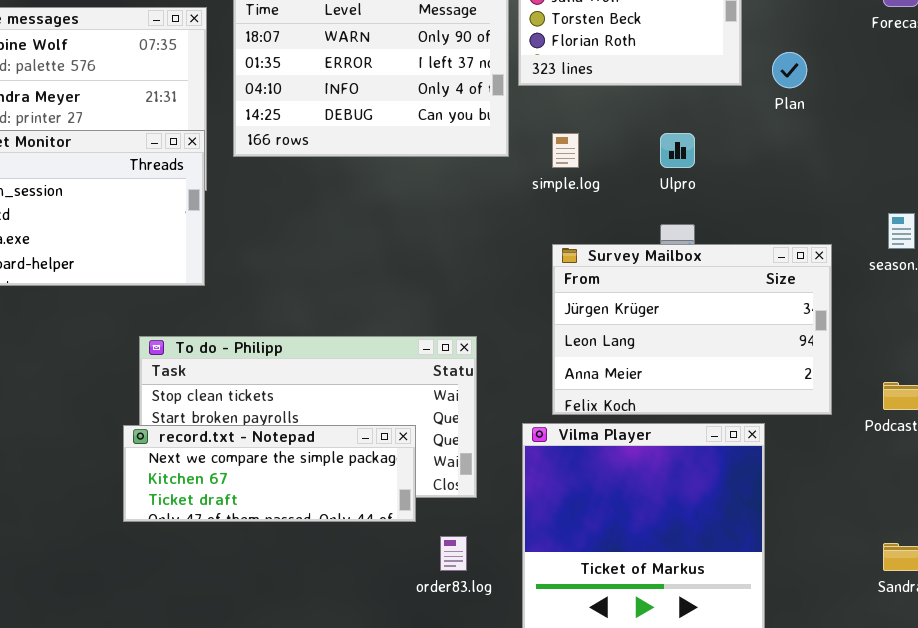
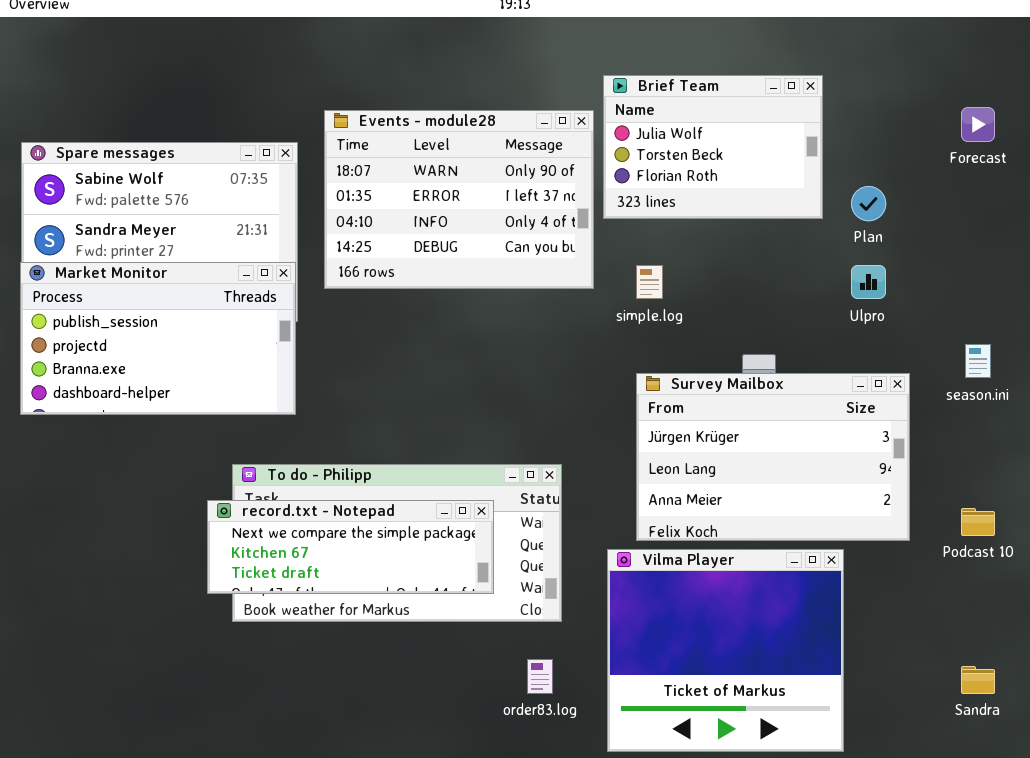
Ulpro: [660,133,695,168] -> [851,265,886,299], moved
record.txt - Notepad: [123,425,416,522] -> [207,500,494,594], moved

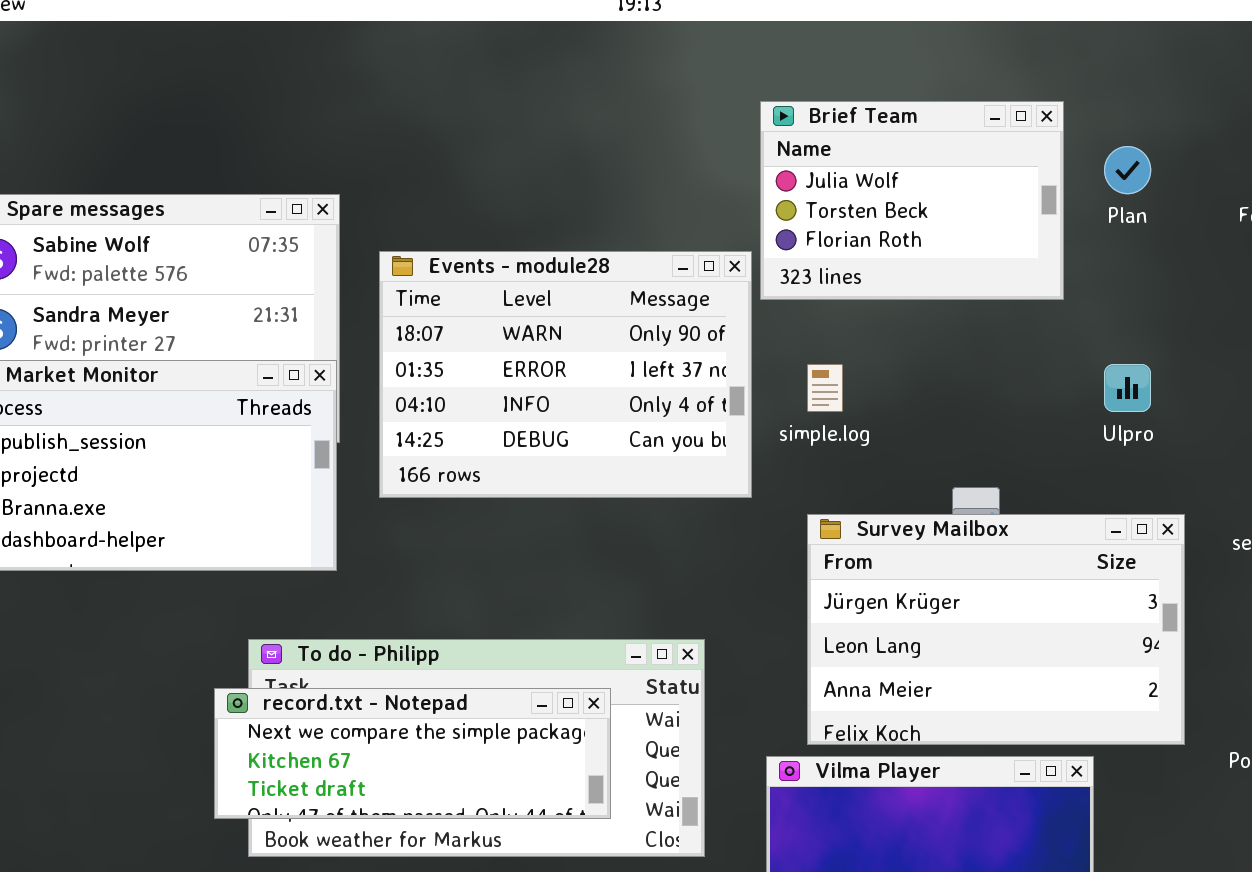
Events - module28: [324,110,594,289] -> [379,251,752,498], moved
Plan: [851,186,886,221] -> [1104,146,1151,194], moved

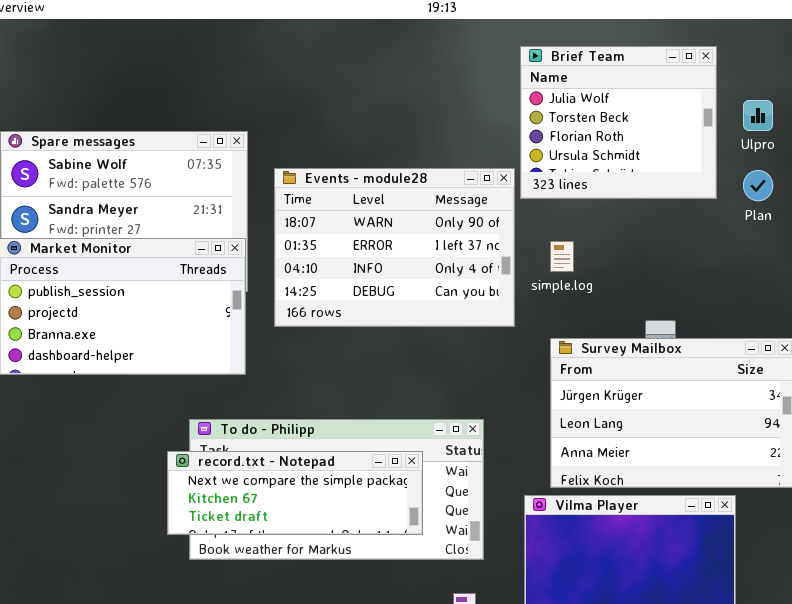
Brief Team: [760,101,1064,300] -> [520,46,717,199], resized
Plan: [1104,146,1151,194] -> [743,170,773,201], moved
Ulpro: [1104,364,1151,412] -> [743,100,773,131], moved

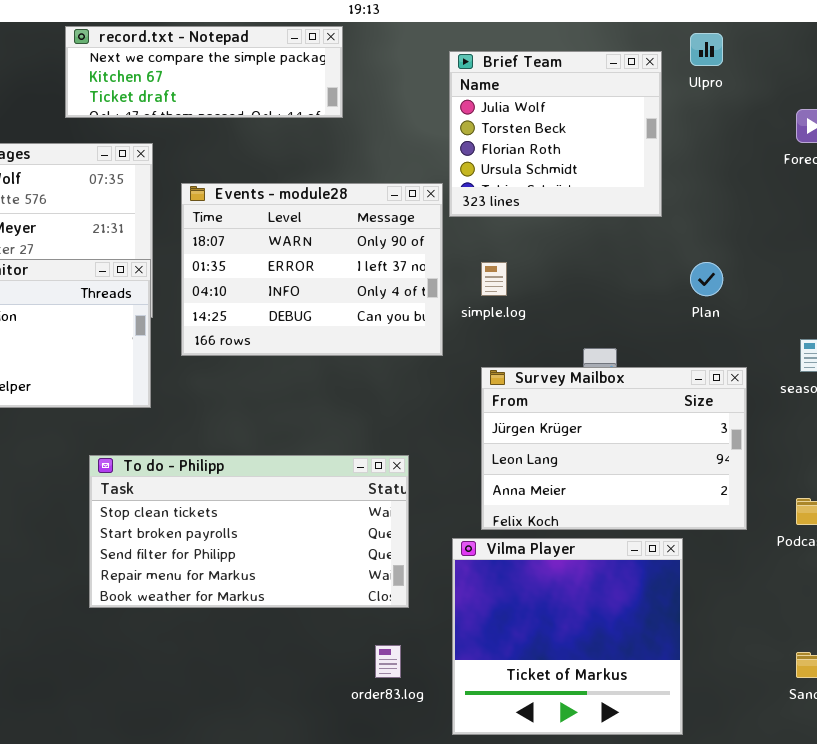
Ulpro: [743,100,773,131] -> [690,33,723,66], moved
Plan: [743,170,773,201] -> [690,262,723,296], moved
record.txt - Notepad: [167,451,423,535] -> [65,26,343,118], moved

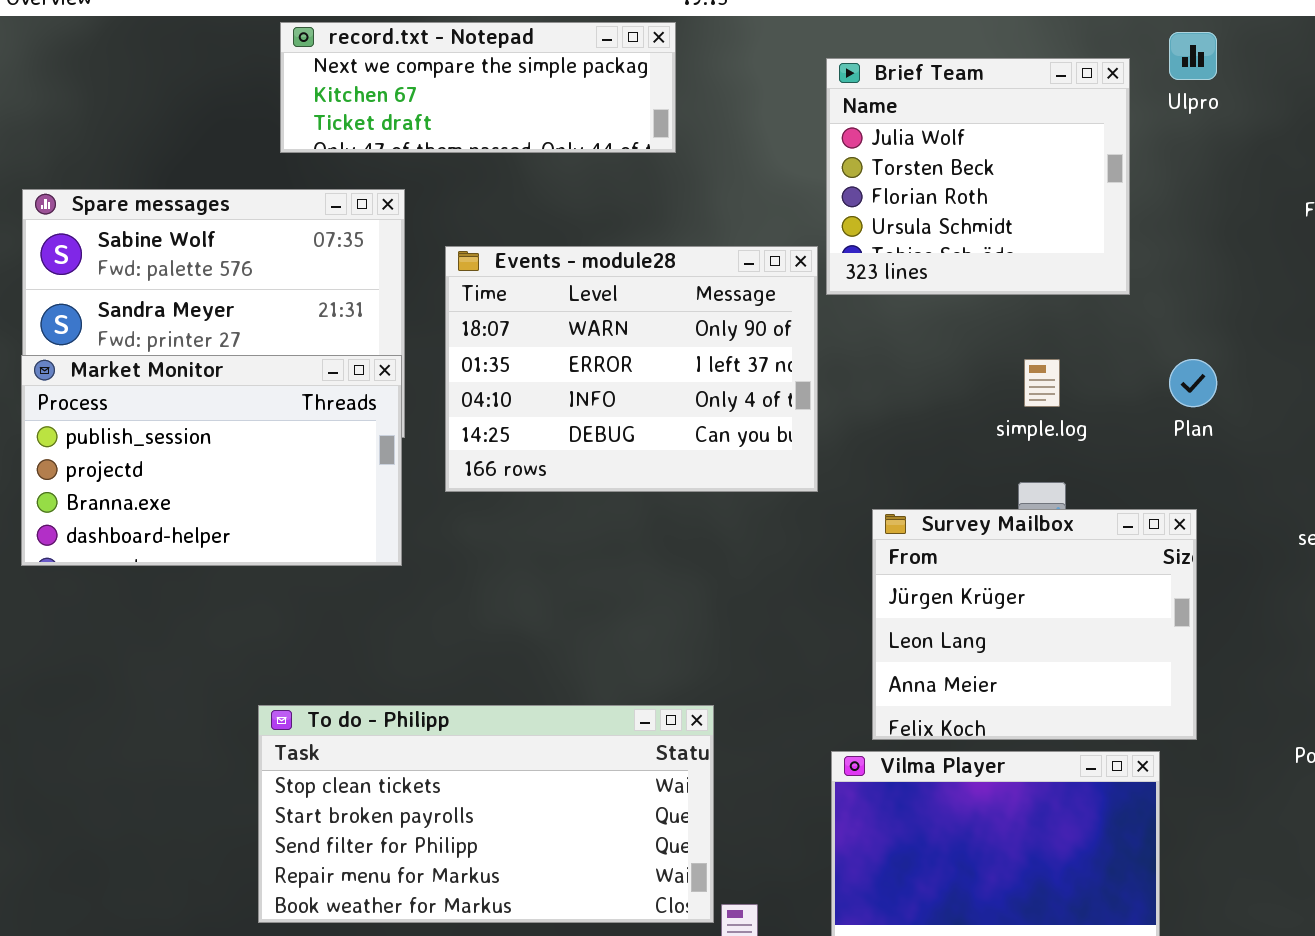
simple.log: [481,262,507,296] -> [1024,359,1060,407], moved
Survey Mailbox: [481,367,747,530] -> [872,509,1197,740], resized
To do - Philipp: [89,455,409,608] -> [258,705,714,923], moved

